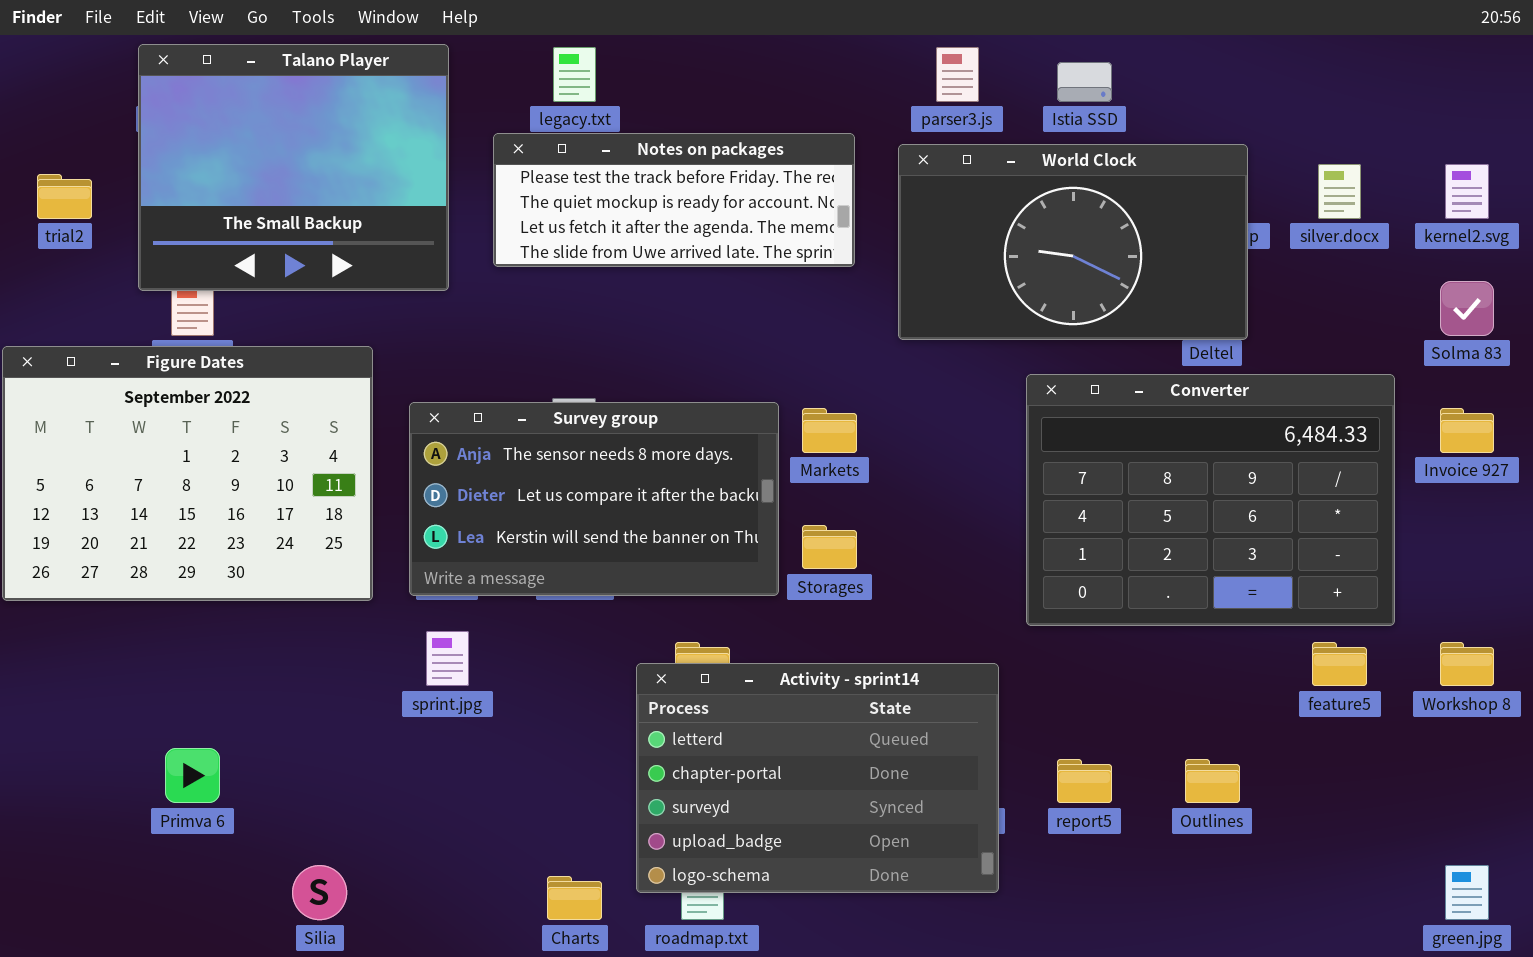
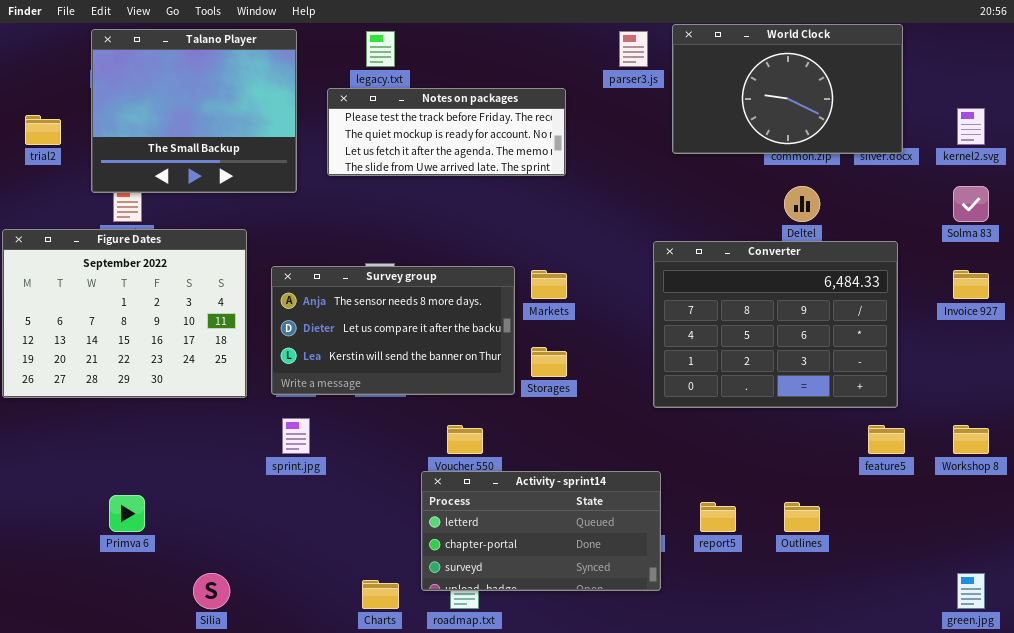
World Clock: [898,144,1248,340] -> [672,24,903,154], moved
Converter: [1026,374,1395,626] -> [653,241,898,408], moved
Activity - sprint14: [636,663,999,893] -> [421,471,661,591], resized

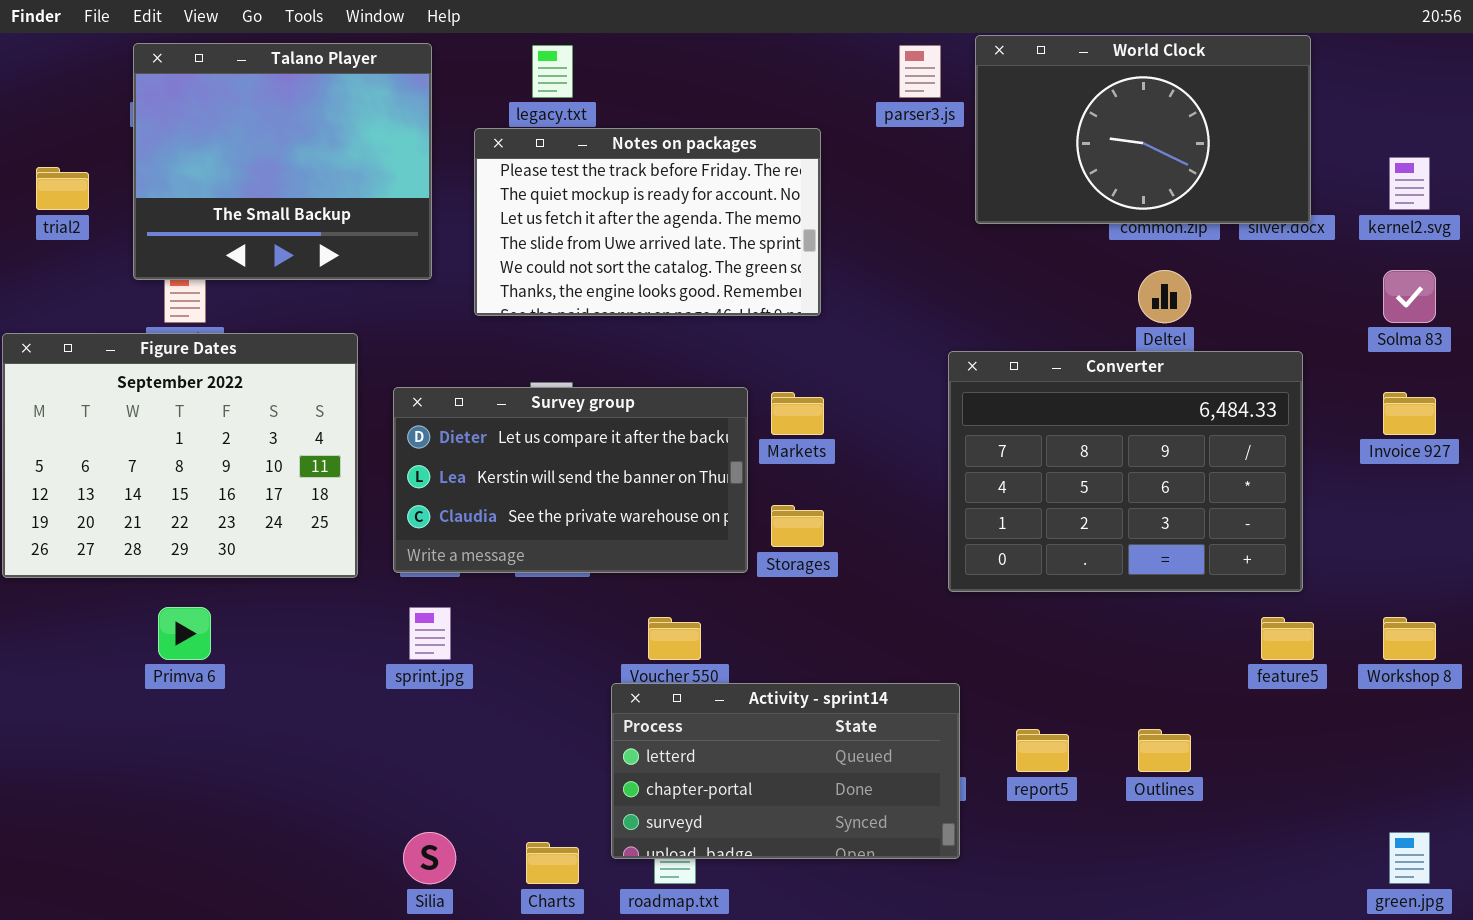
Notes on packages: [327,88,566,176] -> [474,128,821,316], resized
Survey group: [271,266,515,395] -> [393,387,748,573], scrolled down 1 row
Primva 6: [109,495,145,532] -> [158,607,211,660], moved
Silia: [193,573,230,609] -> [403,832,456,884], moved

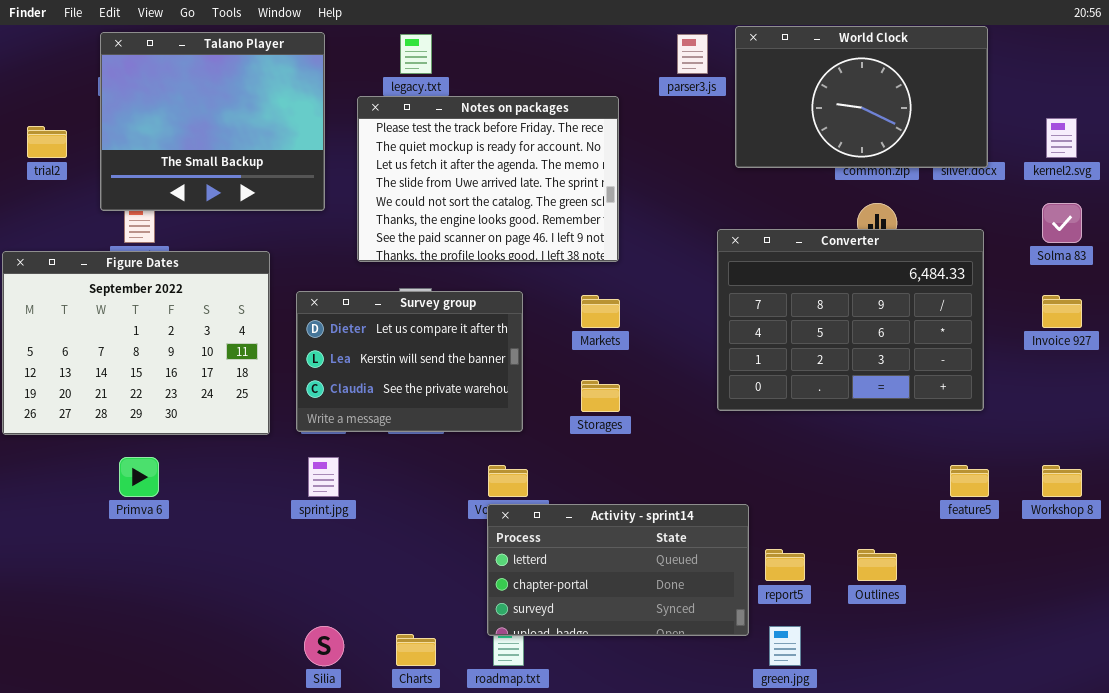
Notes on packages: [474,128,821,316] -> [357,96,619,262], resized
Converter: [948,351,1303,592] -> [717,229,984,411], moved
Survey group: [393,387,748,573] -> [296,291,523,432], resized
Activity - sprint14: [611,683,960,859] -> [487,504,749,636], moved
green.jpg: [1389,832,1430,884] -> [769,626,801,666], moved

